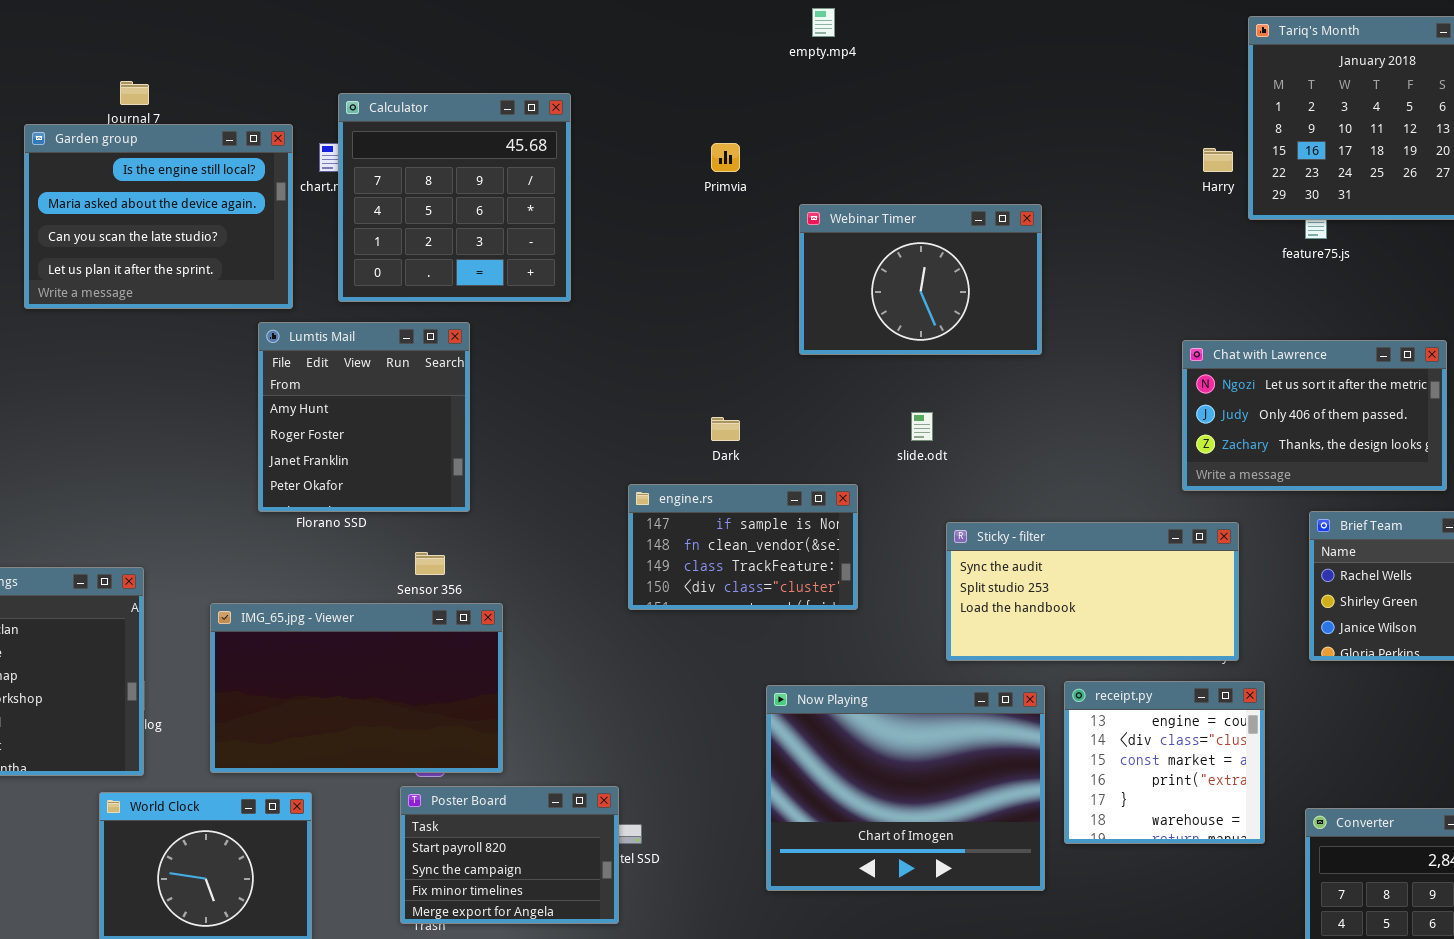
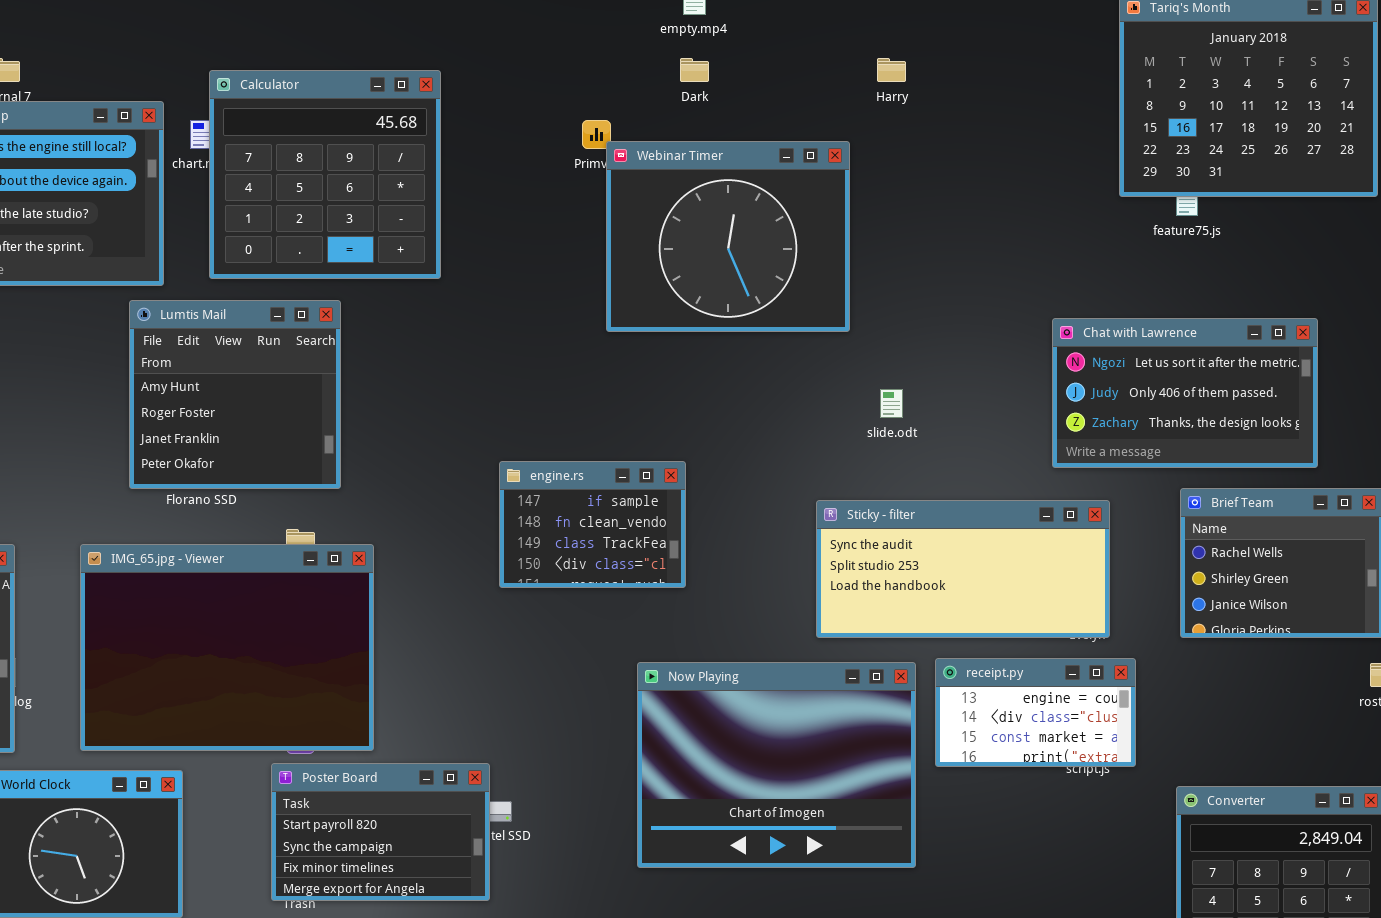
Harry: [1203,148,1233,172] -> [877,58,906,82], moved
Webinar Timer: [799,204,1042,355] -> [606,141,850,332], moved, resized
slide.odt: [911,412,933,441] -> [880,389,903,418], moved
Dark: [711,417,740,441] -> [680,58,709,82], moved
engine.rs: [628,484,858,610] -> [499,461,686,588], resized
IMG_65.jpg - Viewer: [210,603,503,773] -> [80,544,374,751], resized
receipt.py: [1064,681,1265,844] -> [935,658,1136,767], resized

